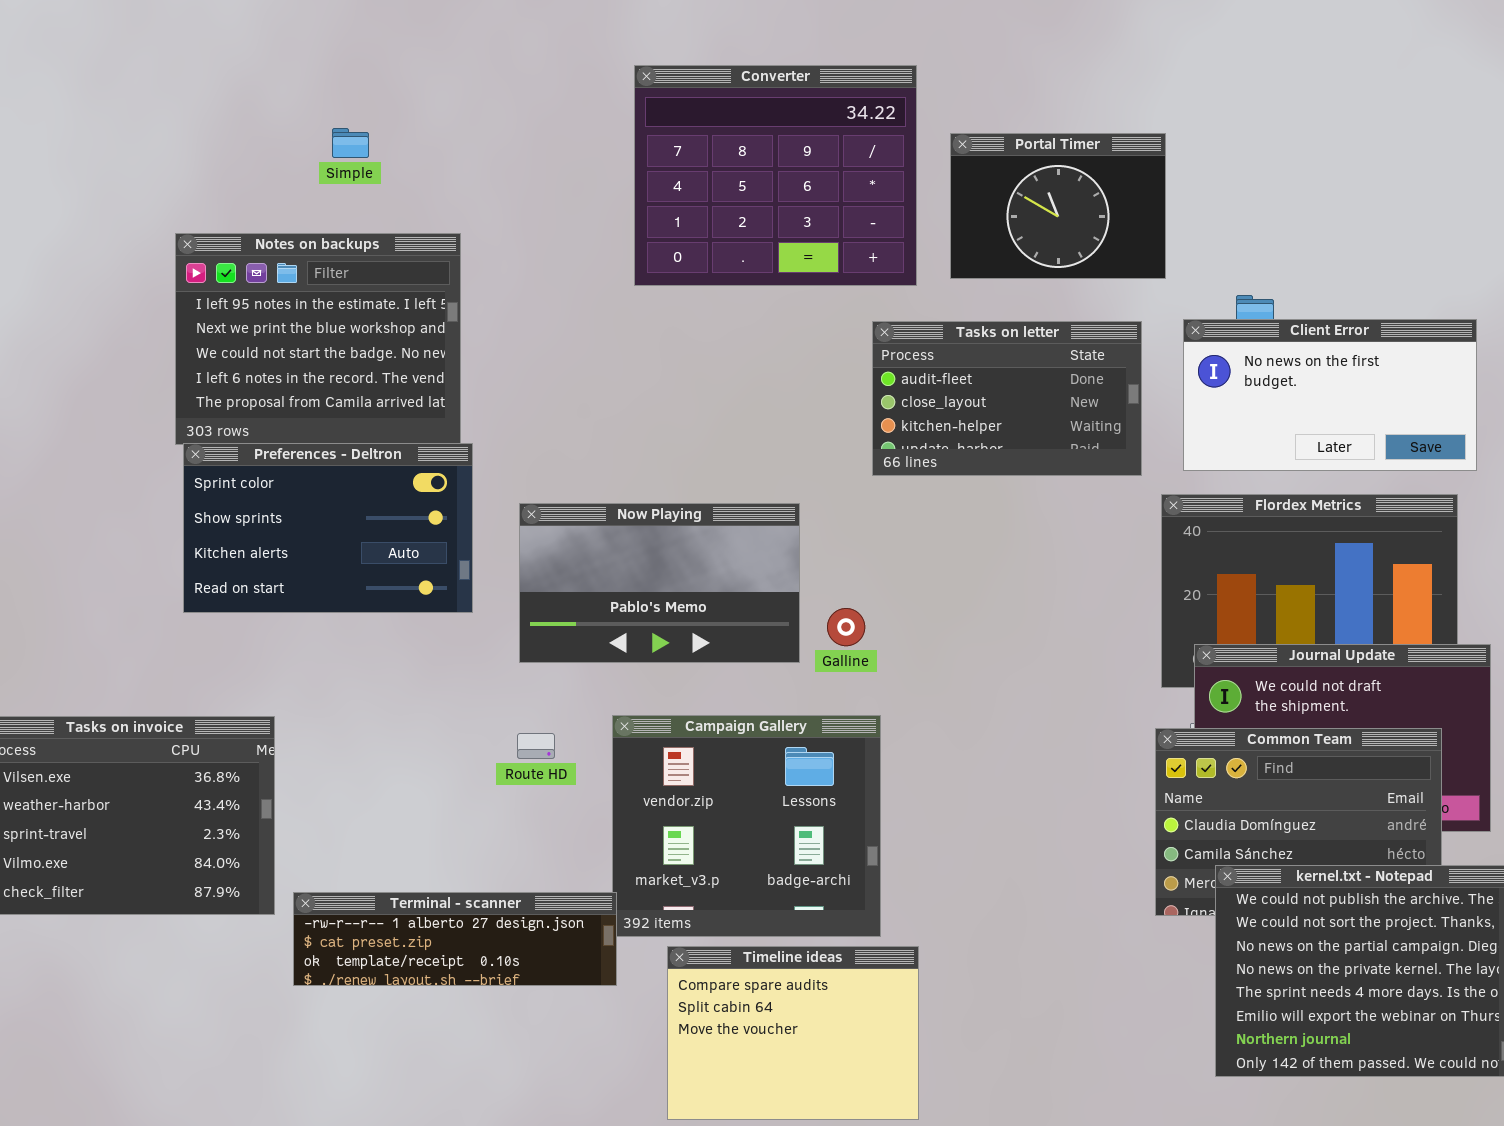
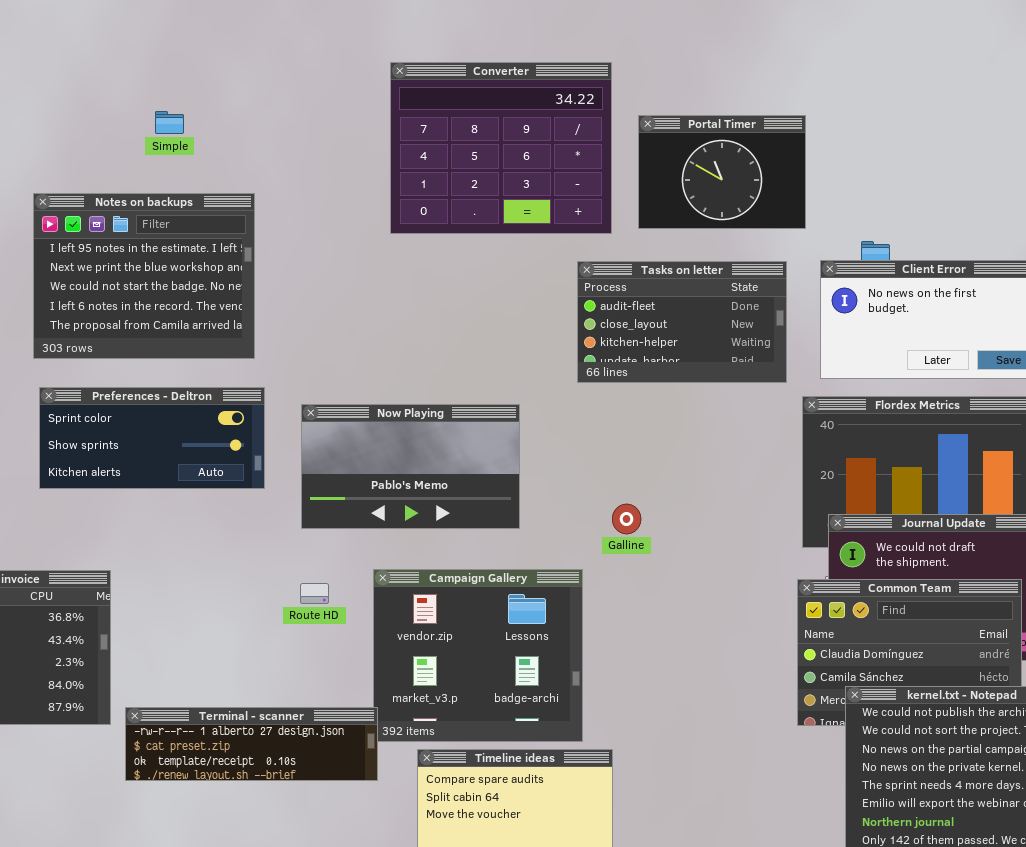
Preferences - Deltron: [183,443,473,613] -> [39,387,265,489], resized
Galline: [827,608,865,646] -> [612,504,641,534], moved

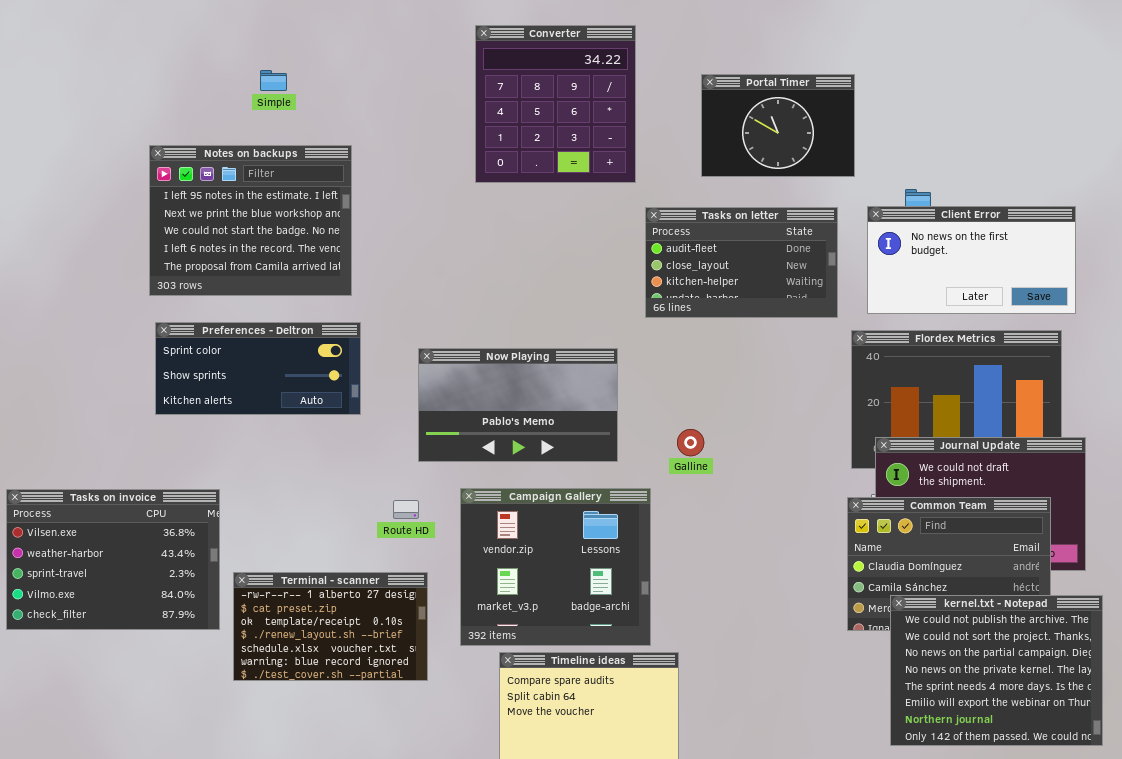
Converter: [390,62,612,234] -> [475,25,636,183], resized
Now Playing: [301,404,520,529] -> [418,348,618,462], moved
Terminal - scanner: [125,707,378,781] -> [233,572,428,681], resized

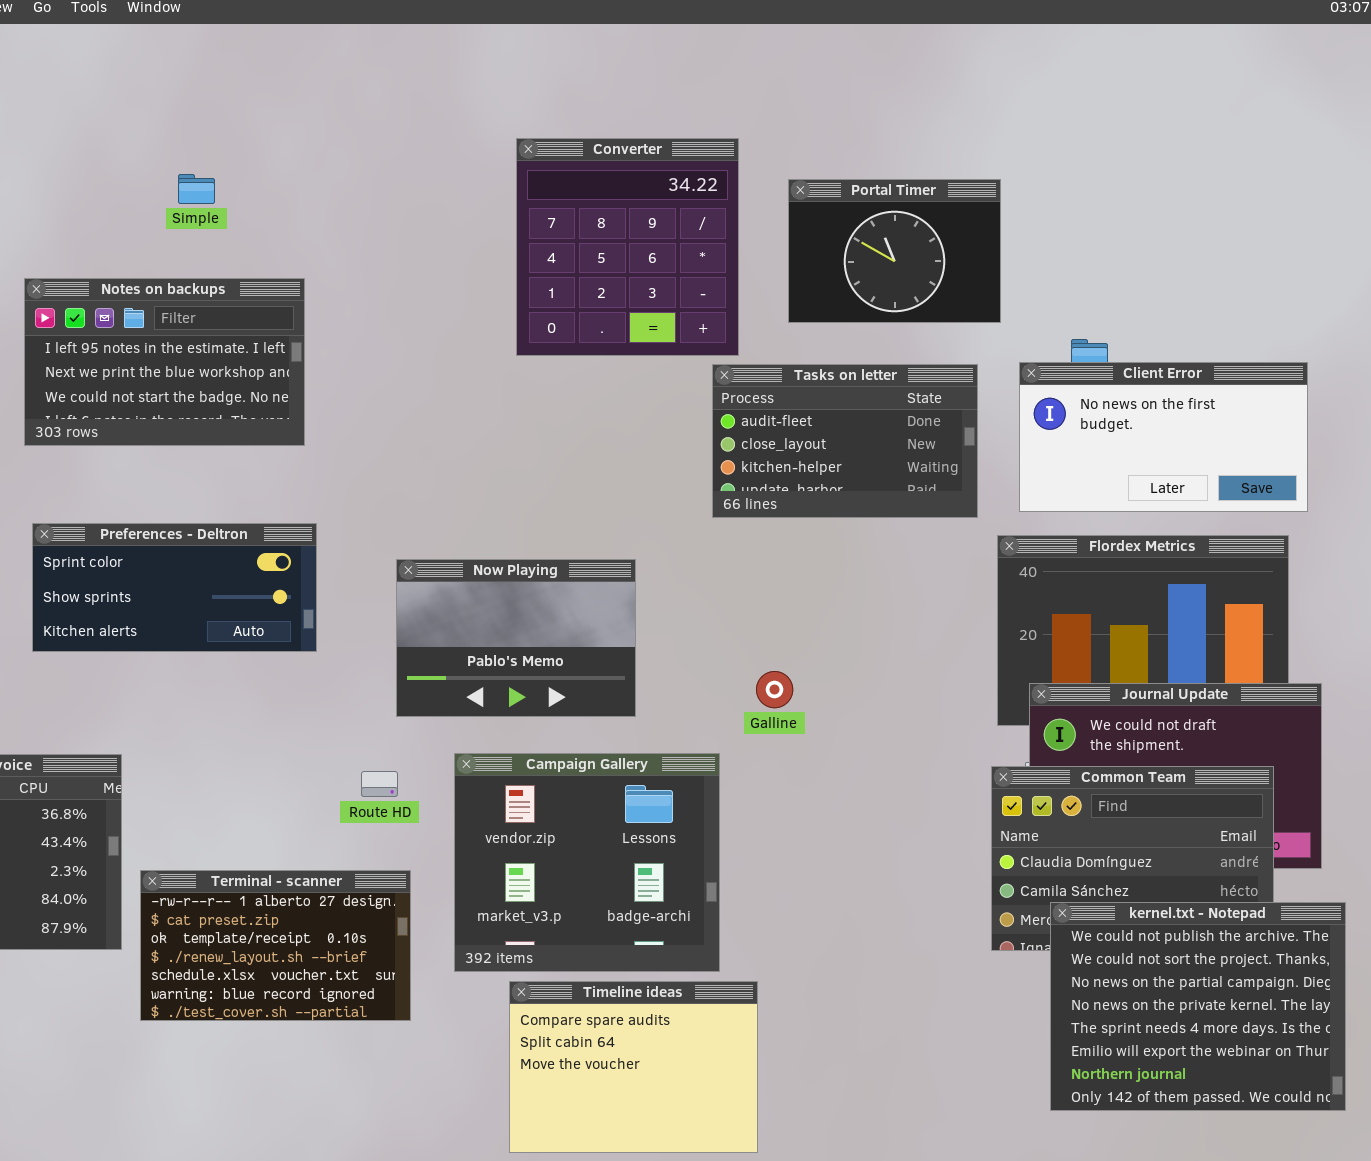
Converter: [475,25,636,183] -> [516,138,739,356], moved
Notes on backups: [149,145,352,296] -> [24,278,305,446], resized
Now Playing: [418,348,618,462] -> [396,559,636,717], resized

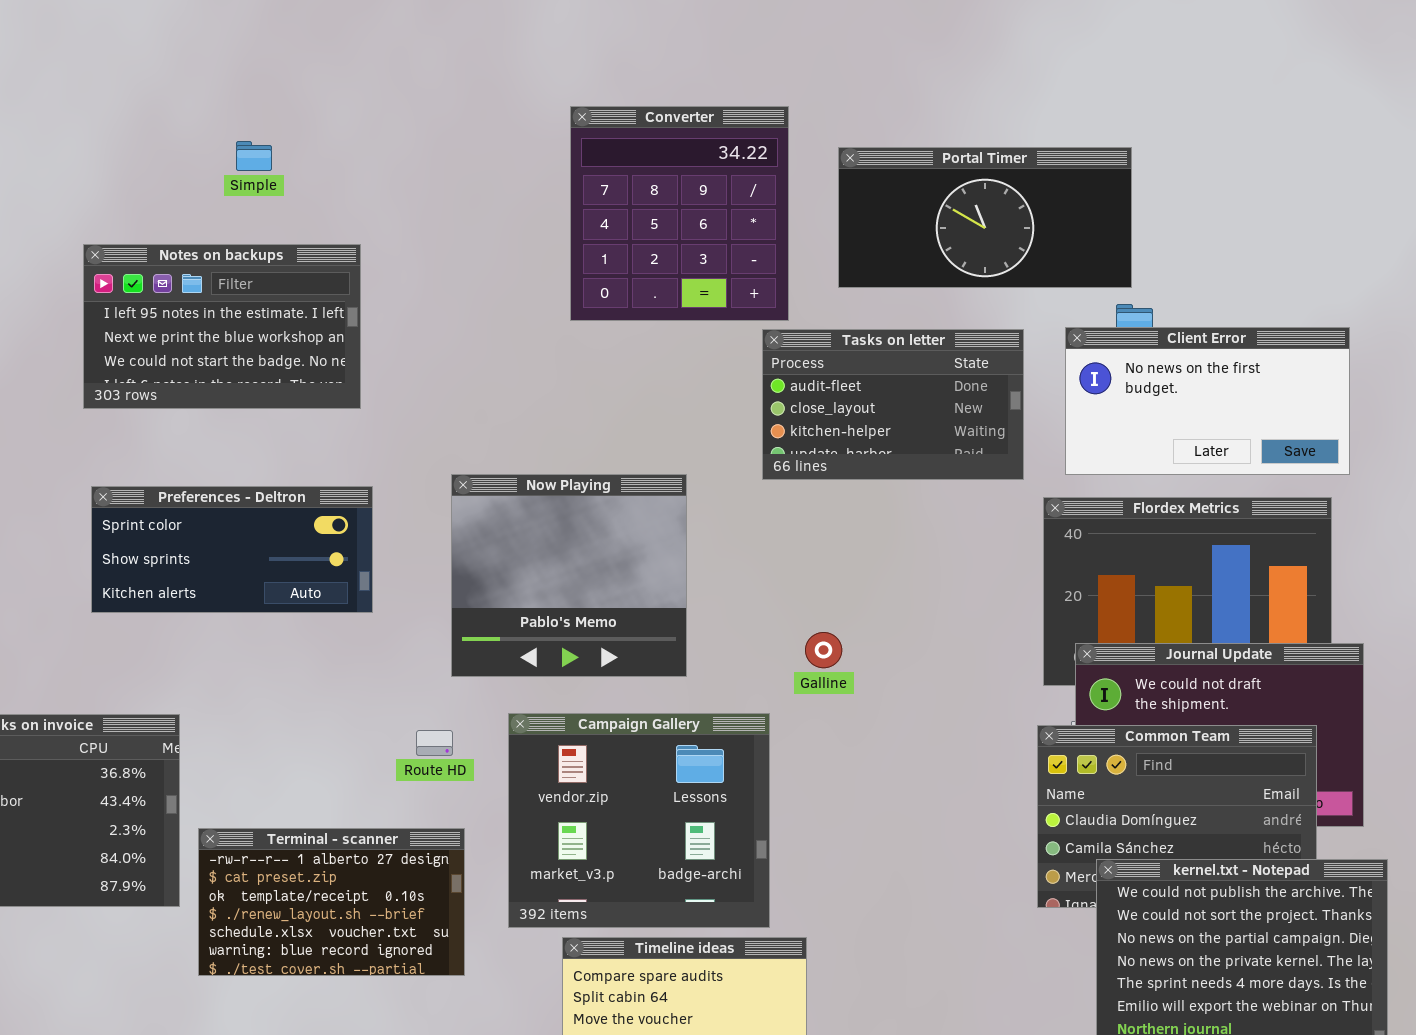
Portal Timer: [788,179,1001,323] -> [838,147,1132,288], resized
Now Playing: [396,559,636,717] -> [451,474,687,677], resized

